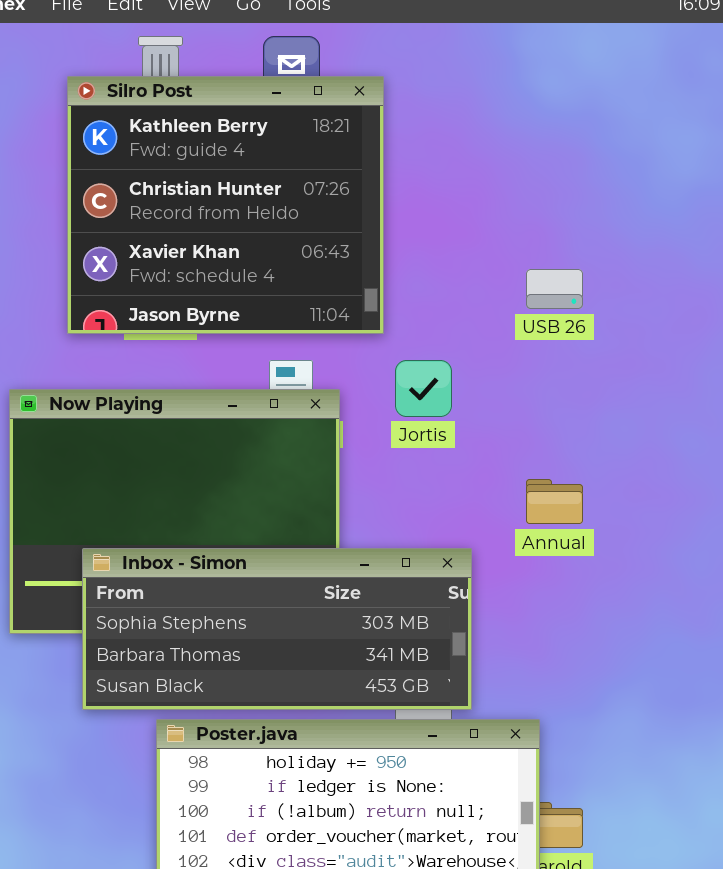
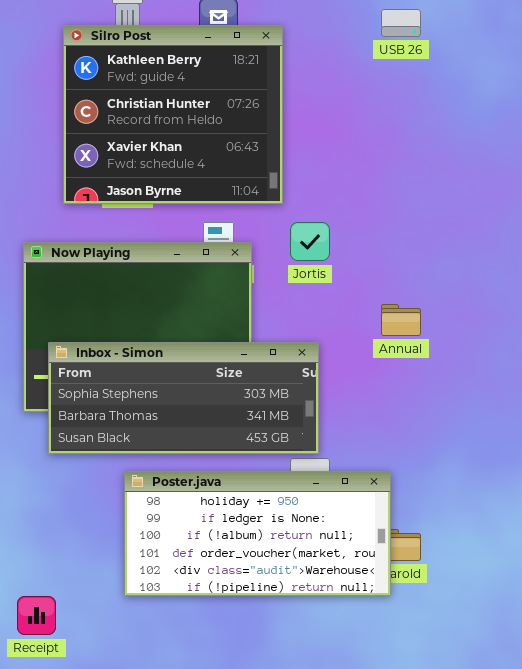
USB 26: [526,269,583,309] -> [381,9,421,37], moved
Inbox - Simon: [82,548,472,710] -> [48,342,319,454], moved

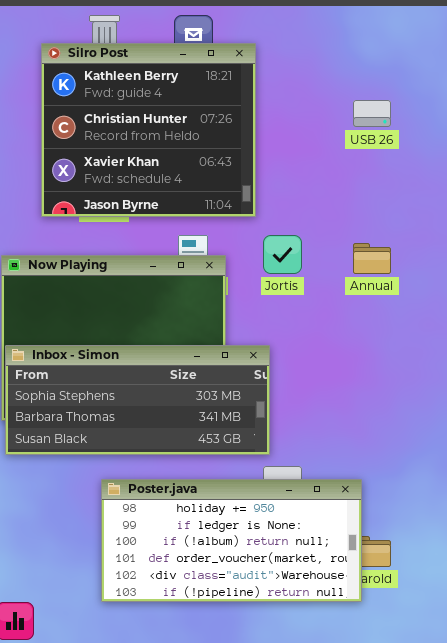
USB 26: [381,9,421,37] -> [353,100,391,127], moved
Annual: [381,304,421,336] -> [353,243,391,274], moved
Inbox - Simon: [48,342,319,454] -> [5,345,270,455], moved

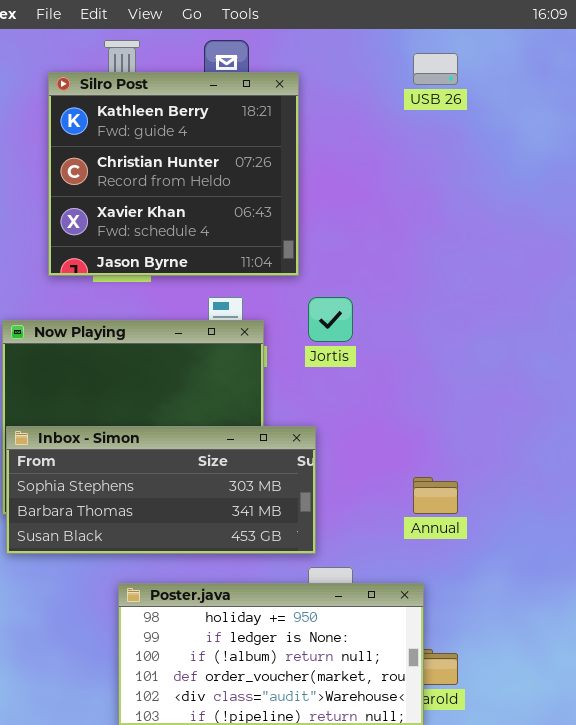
USB 26: [353,100,391,127] -> [413,53,458,85], moved
Annual: [353,243,391,274] -> [413,477,458,514], moved

